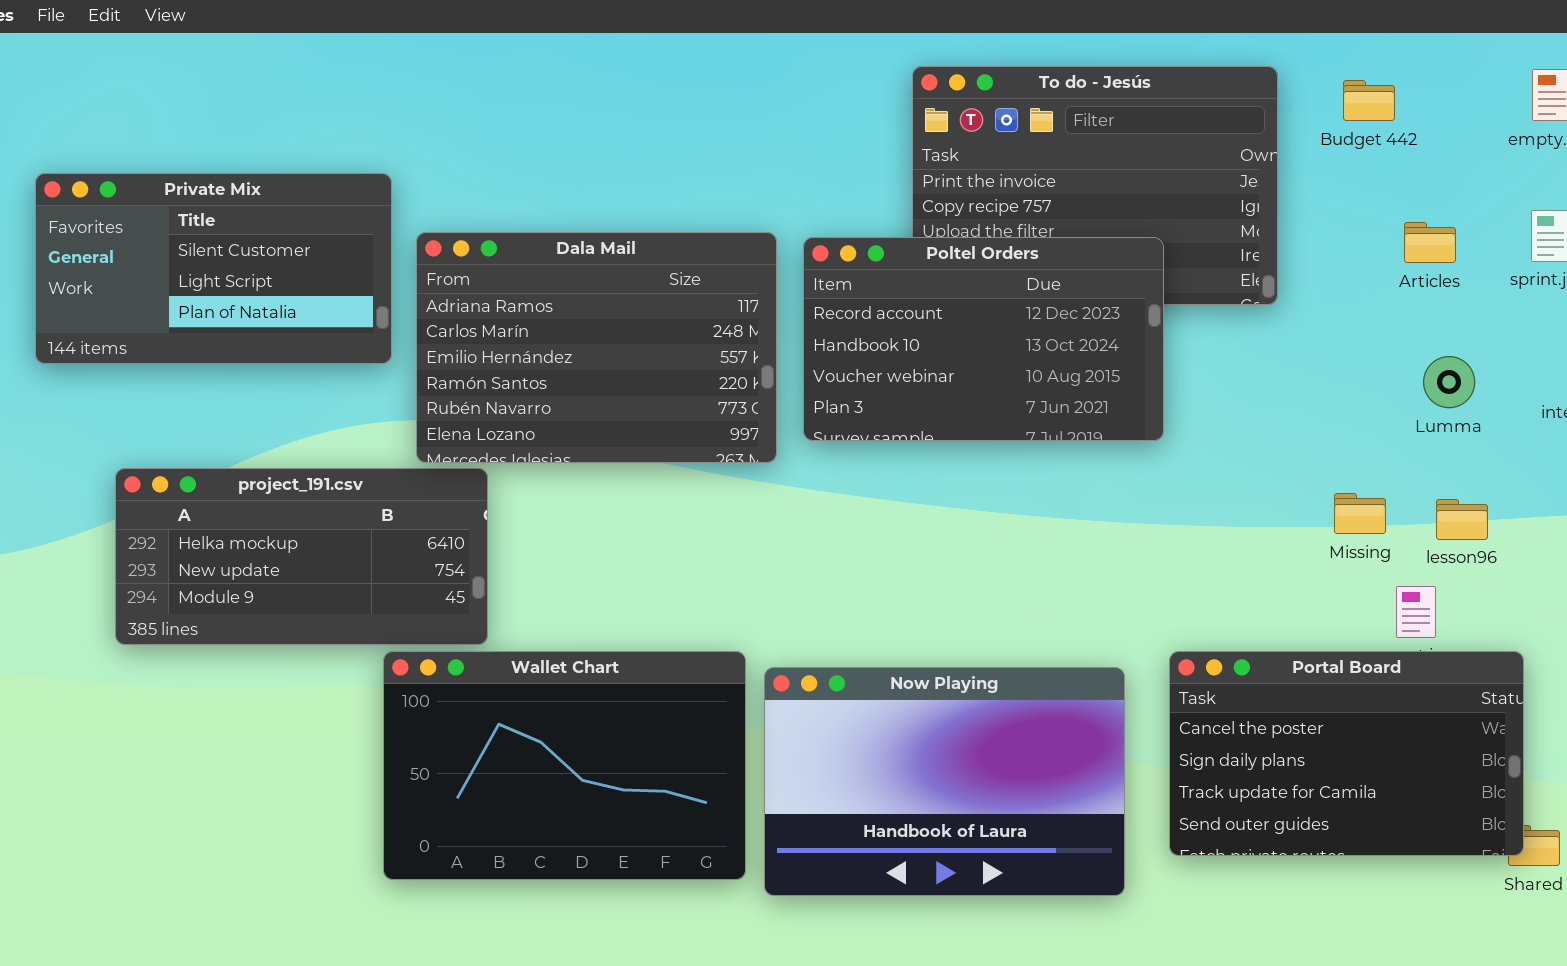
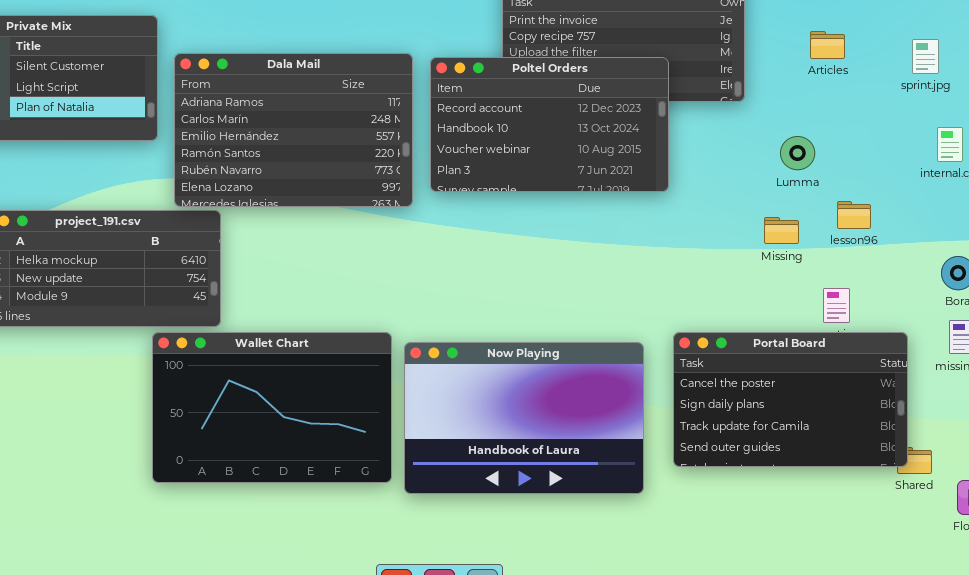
Articles: [1404,222,1456,263] -> [810,31,845,59], moved
Lumma: [1423,356,1475,408] -> [780,136,815,170], moved
Missing: [1334,493,1386,534] -> [764,217,799,244], moved
lesson96: [1436,499,1488,540] -> [837,201,871,229], moved

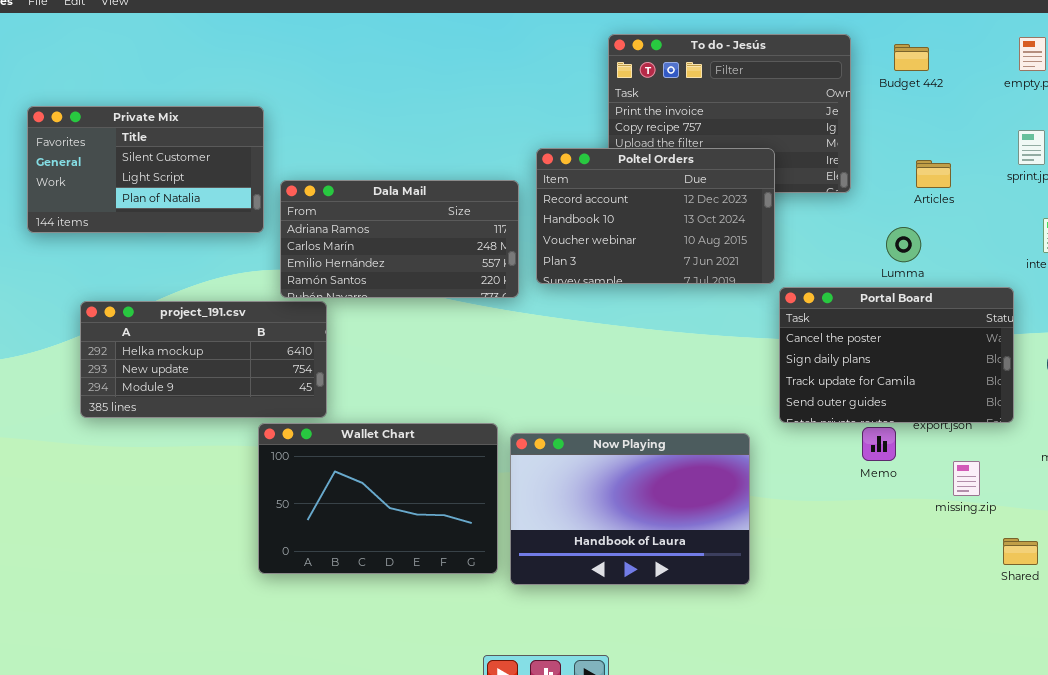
Articles: [810,31,845,59] -> [916,160,951,188], moved
Dala Mail: [174,53,413,207] -> [280,180,519,298], resized
Portal Board: [673,332,908,467] -> [779,287,1014,423], moved

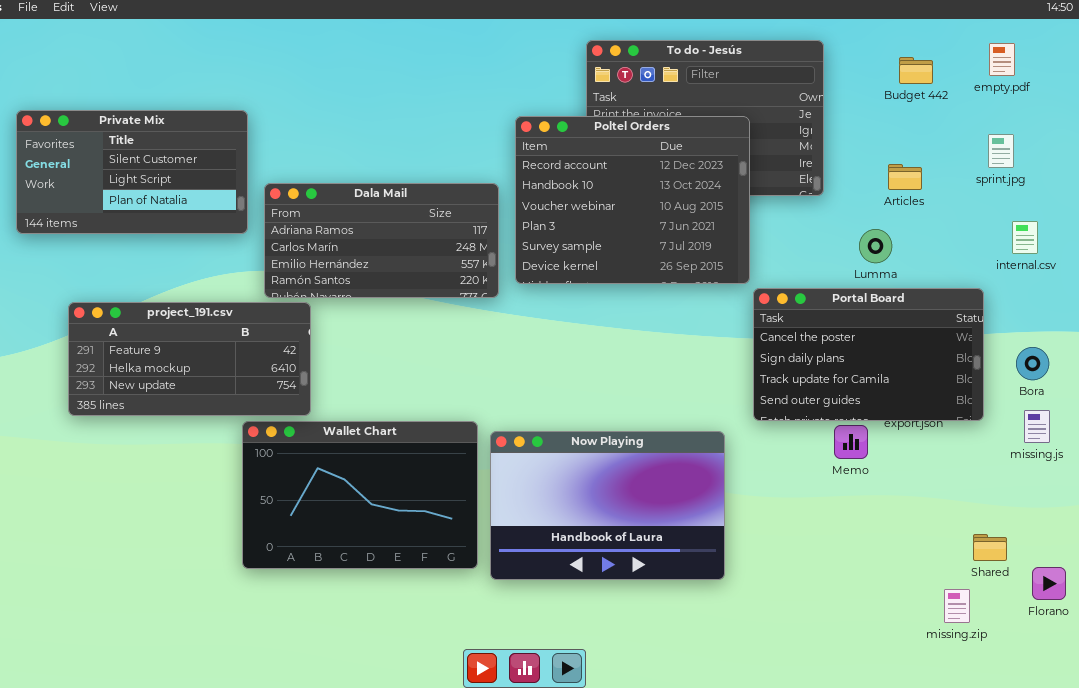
Budget 442: [894,44,929,71] -> [899,57,933,84], moved
Poltel Orders: [536,148,775,284] -> [515,116,750,284], resized
project_191.csv: [80,301,327,418] -> [68,302,311,416], scrolled up 1 row
missing.zip: [953,461,980,496] -> [944,589,970,623], moved

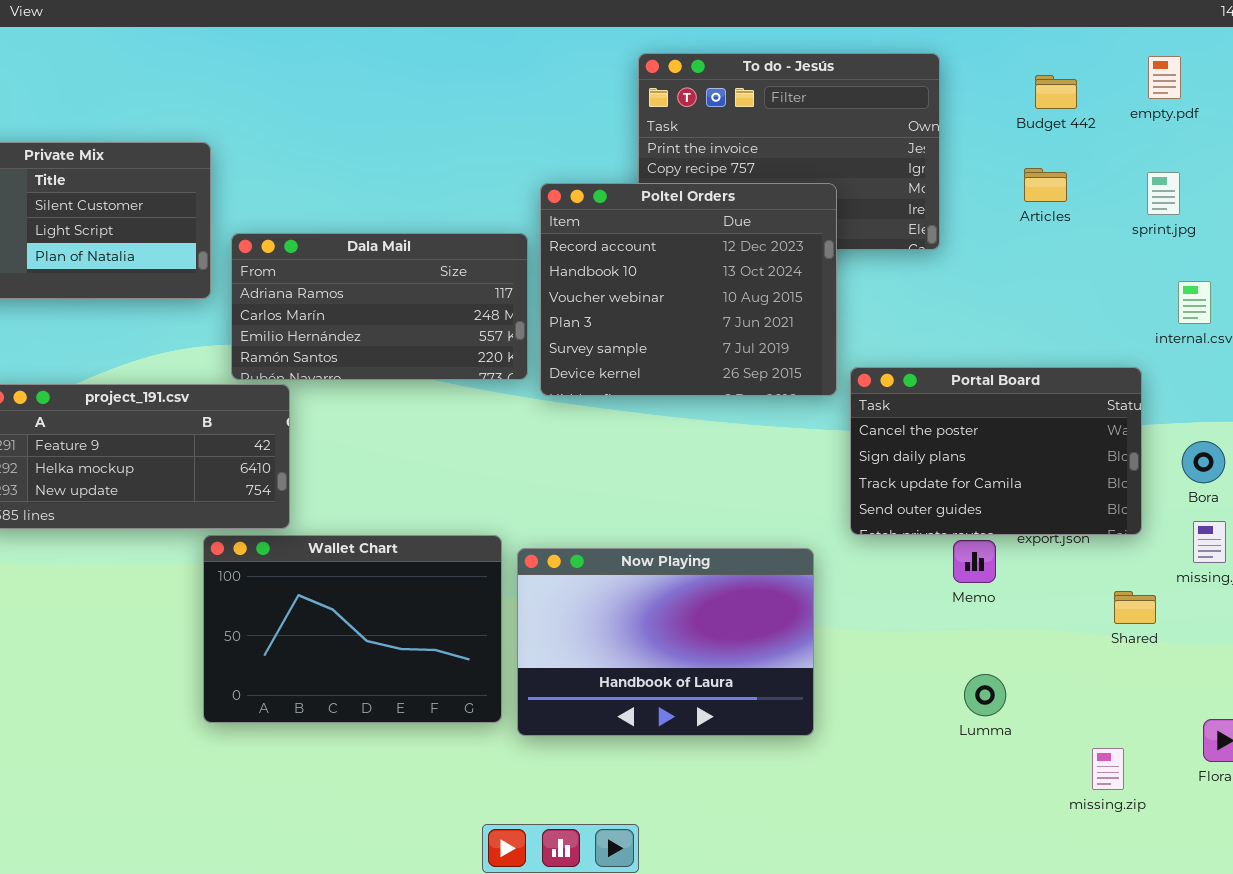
Poltel Orders: [515,116,750,284] -> [540,183,837,396], moved
Articles: [888,164,922,190] -> [1024,168,1067,202], moved
Lumma: [859,229,892,263] -> [964,674,1006,716], moved
Shared: [973,534,1007,561] -> [1114,591,1156,624], moved

